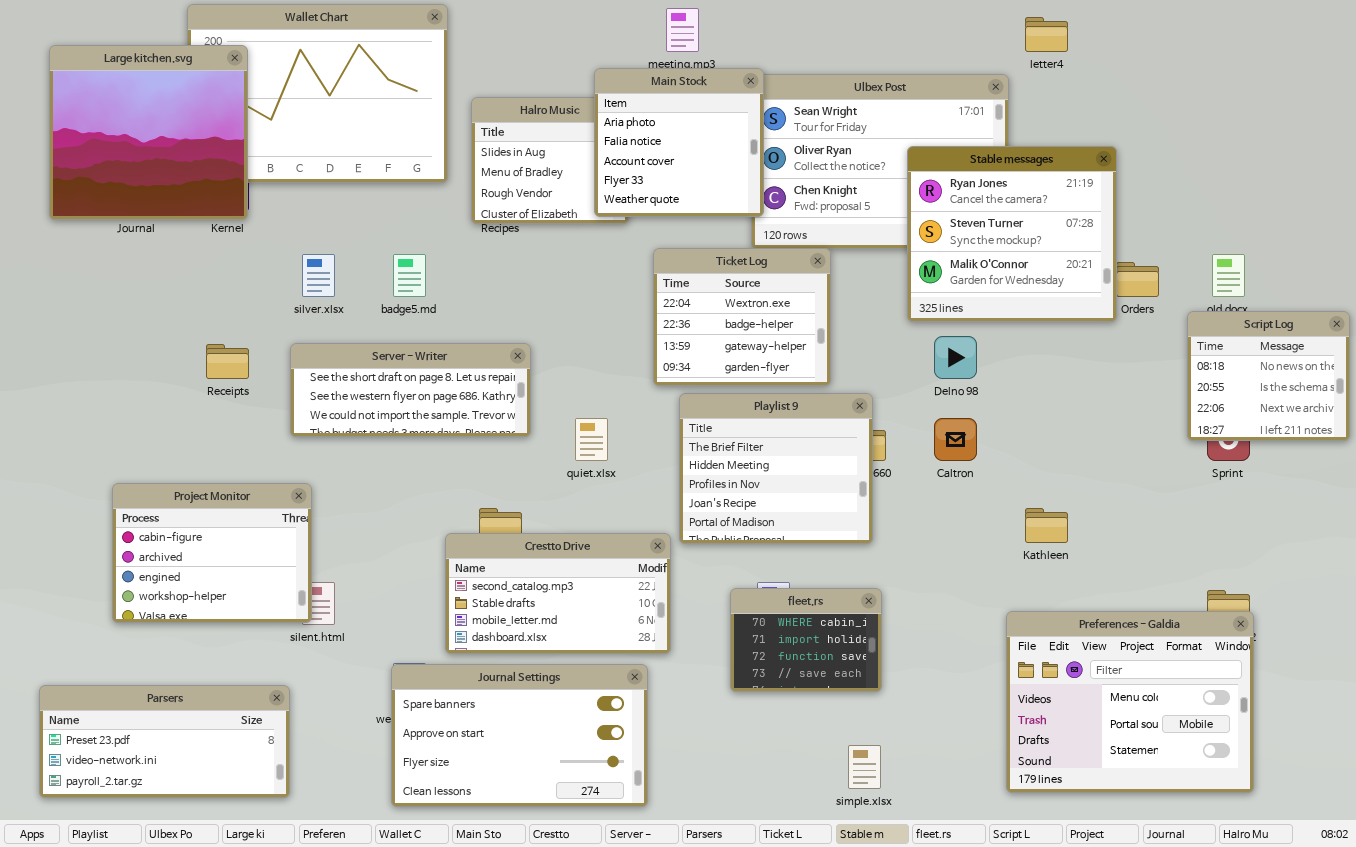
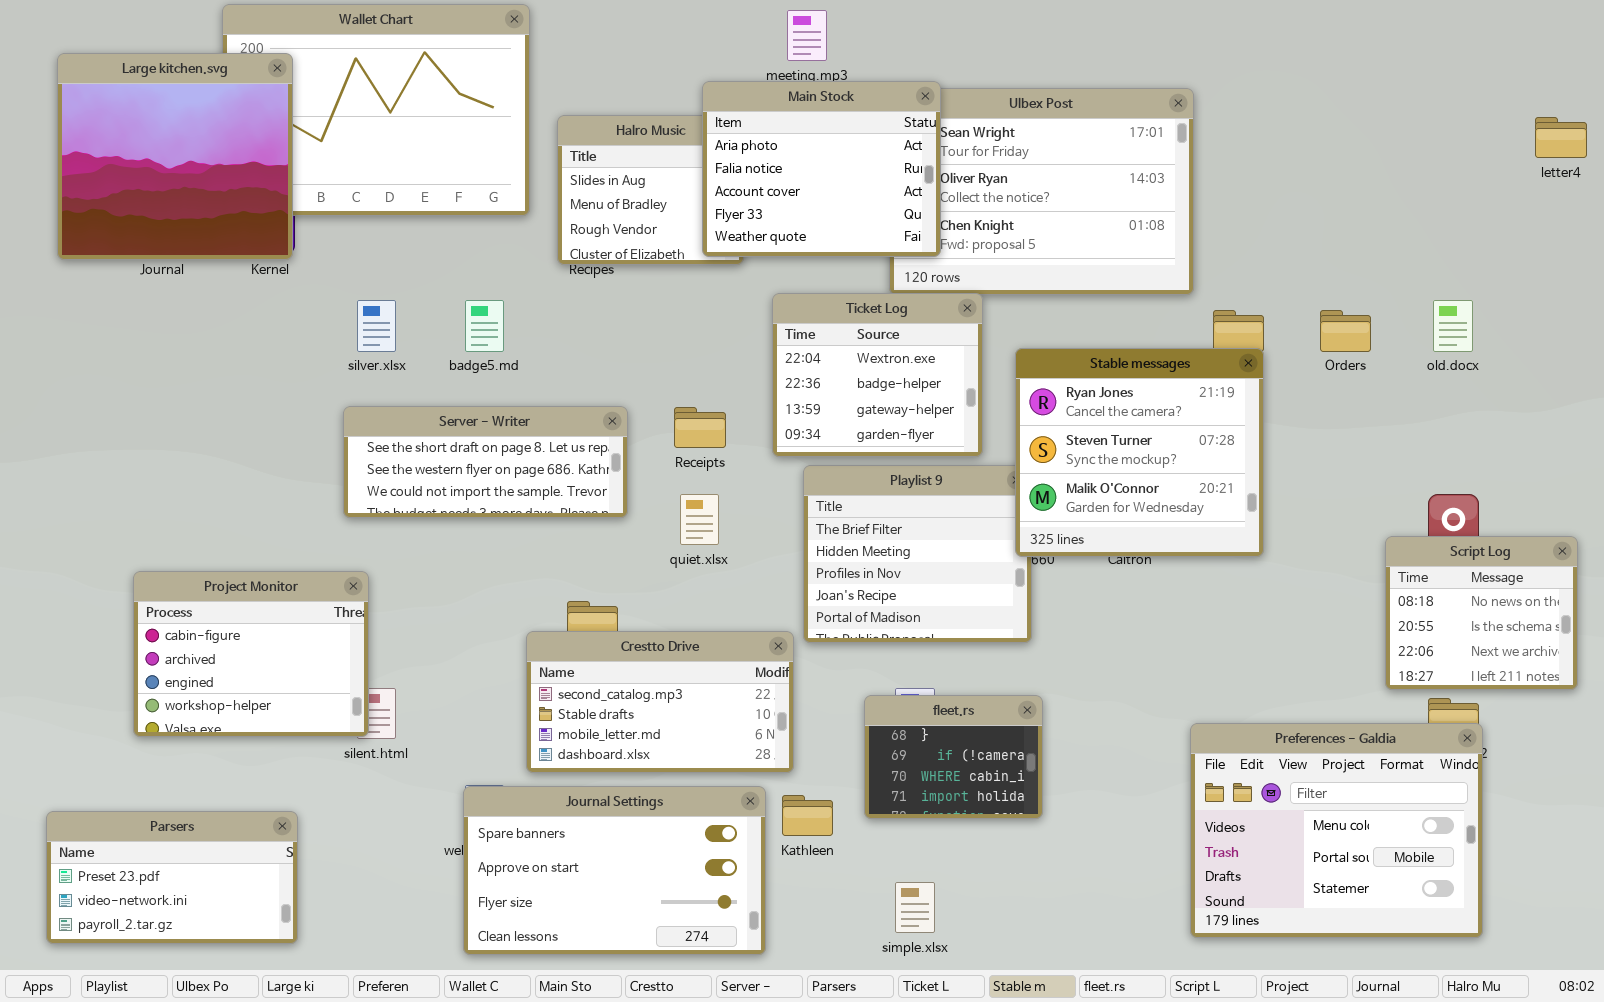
letter4: [1025,17,1068,52] -> [1535,117,1587,158], moved
Main Stock: [594,68,764,217] -> [702,81,941,257], resized
Stable messages: [907,146,1117,322] -> [1015,348,1264,557], moved
Script Log: [1187,311,1350,441] -> [1385,536,1578,690], moved
Receipts: [206,344,249,379] -> [674,407,726,448], moved
Kathleen: [1025,508,1068,543] -> [782,795,833,836], moved
fleet.rs: [730,588,882,692] -> [864,695,1043,819], scrolled up 2 rows
Parsers: [39,685,290,798] -> [46,811,298,944], resized
simple.xlsx: [848,745,881,789] -> [895,882,935,933], moved

